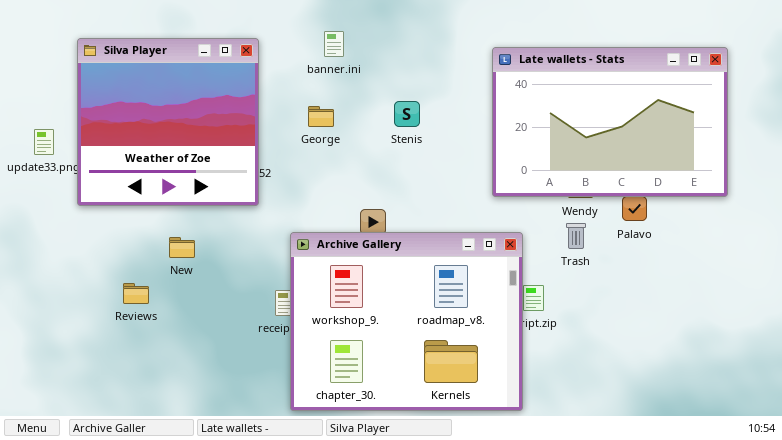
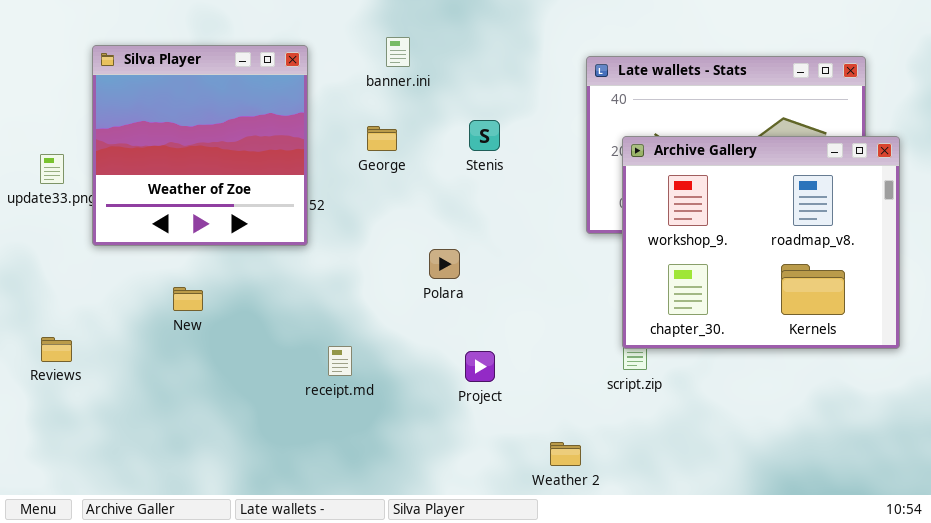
Archive Gallery: [290,232,523,411] -> [622,136,900,349], moved
New: [169,237,195,258] -> [173,287,203,311], moved
Reviews: [123,283,149,304] -> [41,337,72,362], moved

